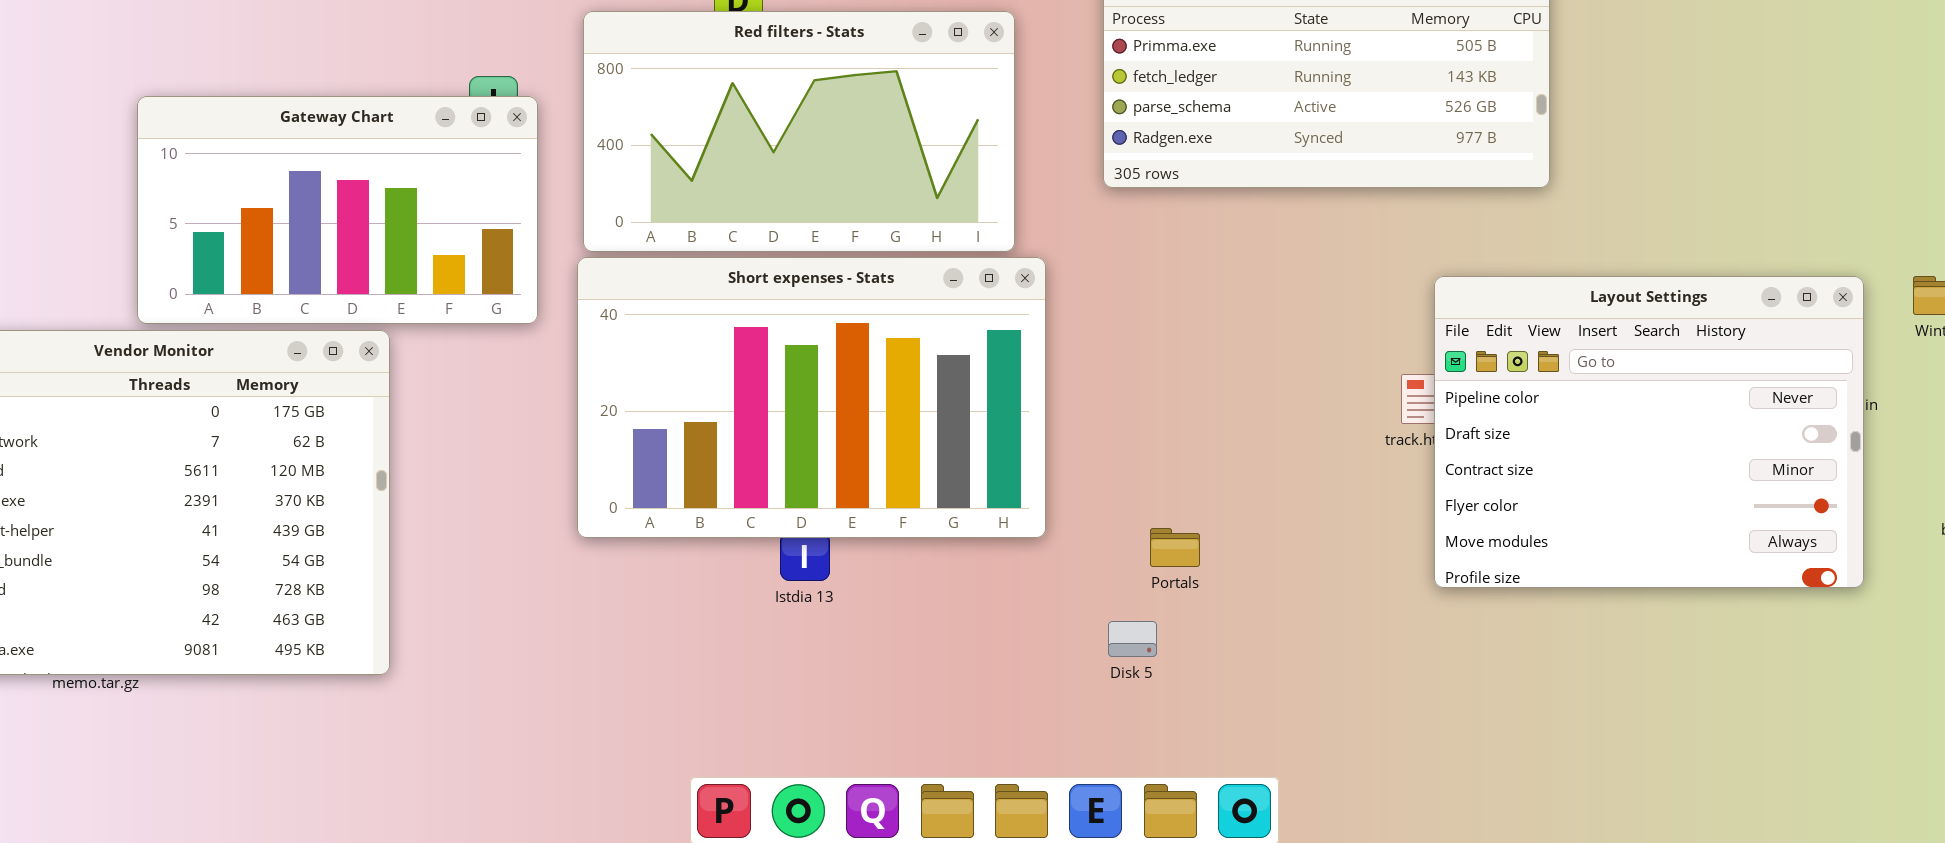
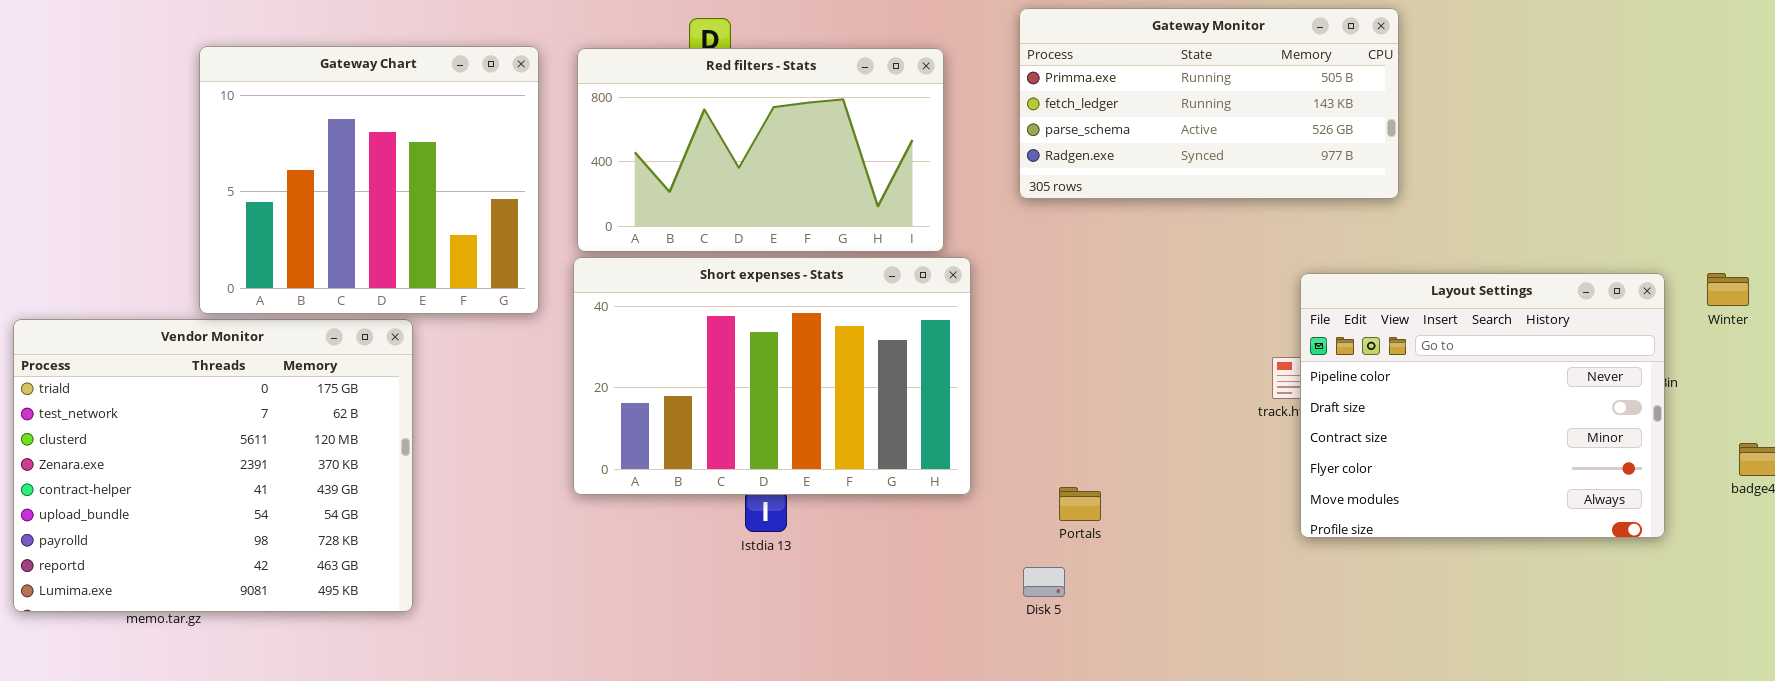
Gateway Chart: [137,96,538,324] -> [199,46,539,314], resized

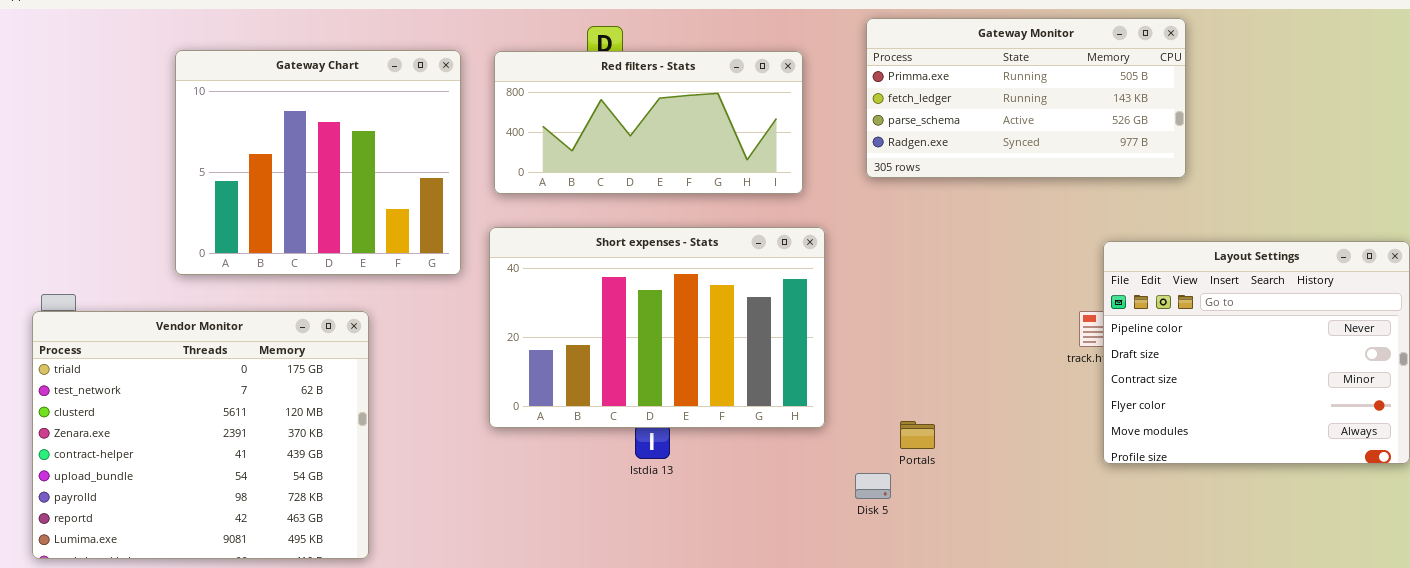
Red filters - Stats: [577,48,944,252] -> [494,51,803,194], resized
Vendor Monitor: [13,319,413,612] -> [32,311,369,559], moved
Disk 5: [1023,567,1065,597] -> [855,473,891,499], moved

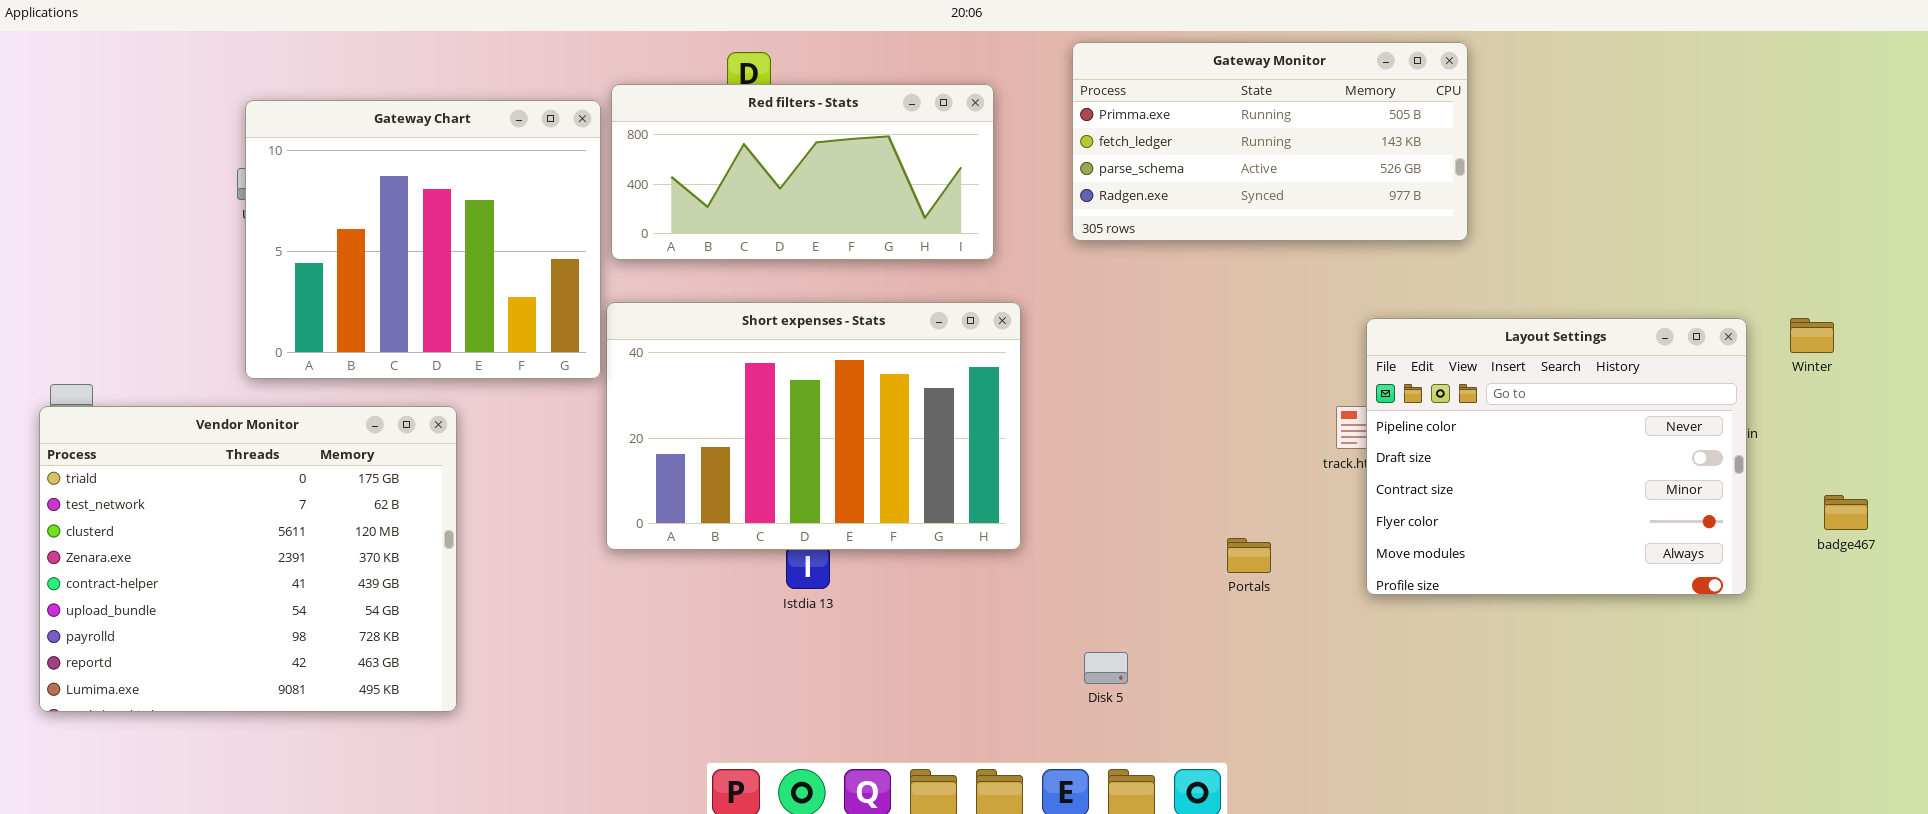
Gateway Chart: [175,50,461,275] -> [245,100,601,379], moved
Portals: [900,421,935,449] -> [1227,538,1271,573], moved
Disk 5: [855,473,891,499] -> [1084,652,1128,684], moved

